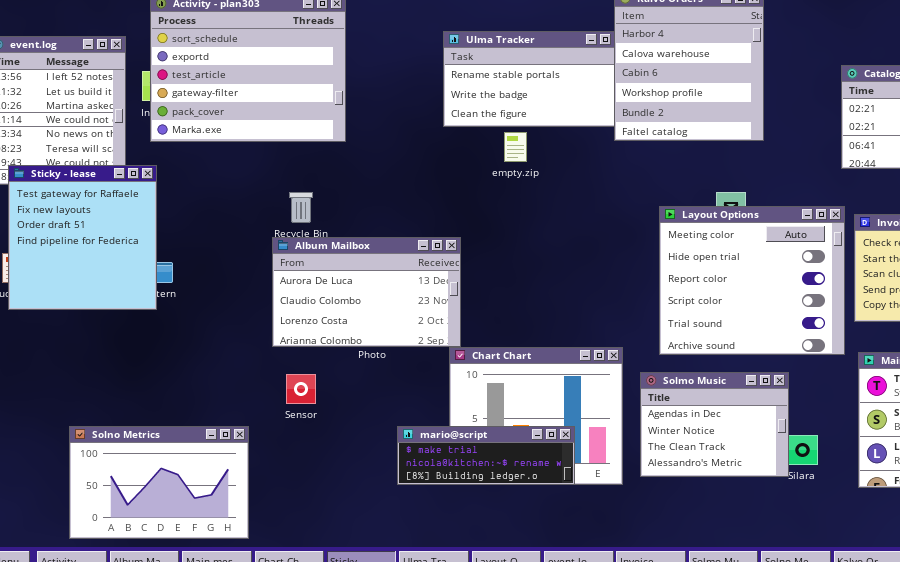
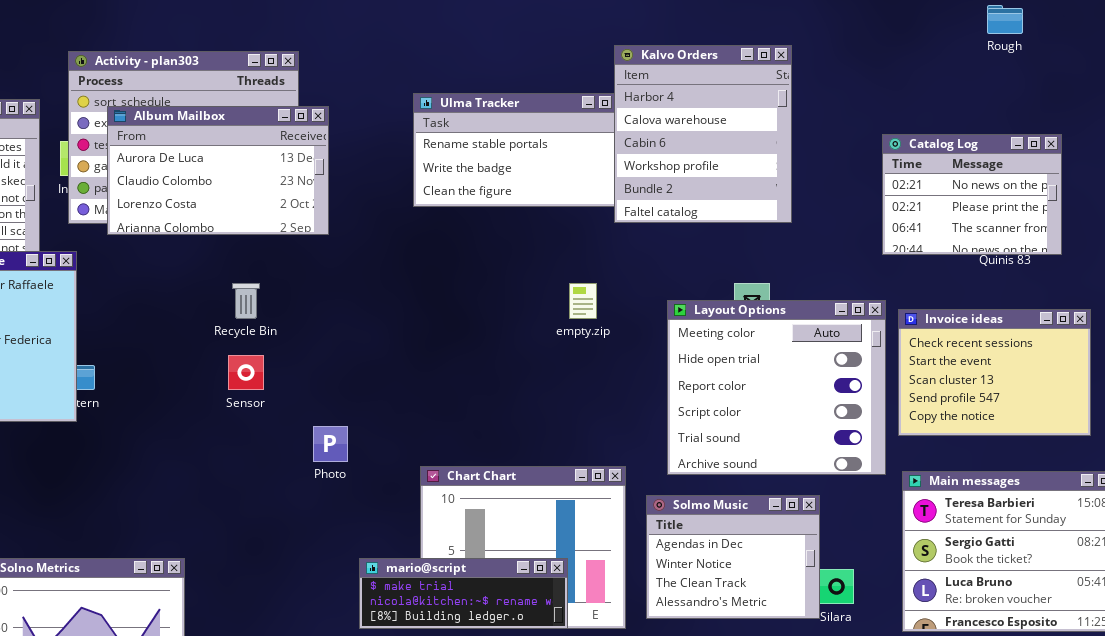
empty.zip: [504,132,527,162] -> [569,283,597,319], moved
Album Mailbox: [272,237,461,347] -> [107,106,329,235], moved
Sensor: [286,374,316,404] -> [228,355,264,390], moved

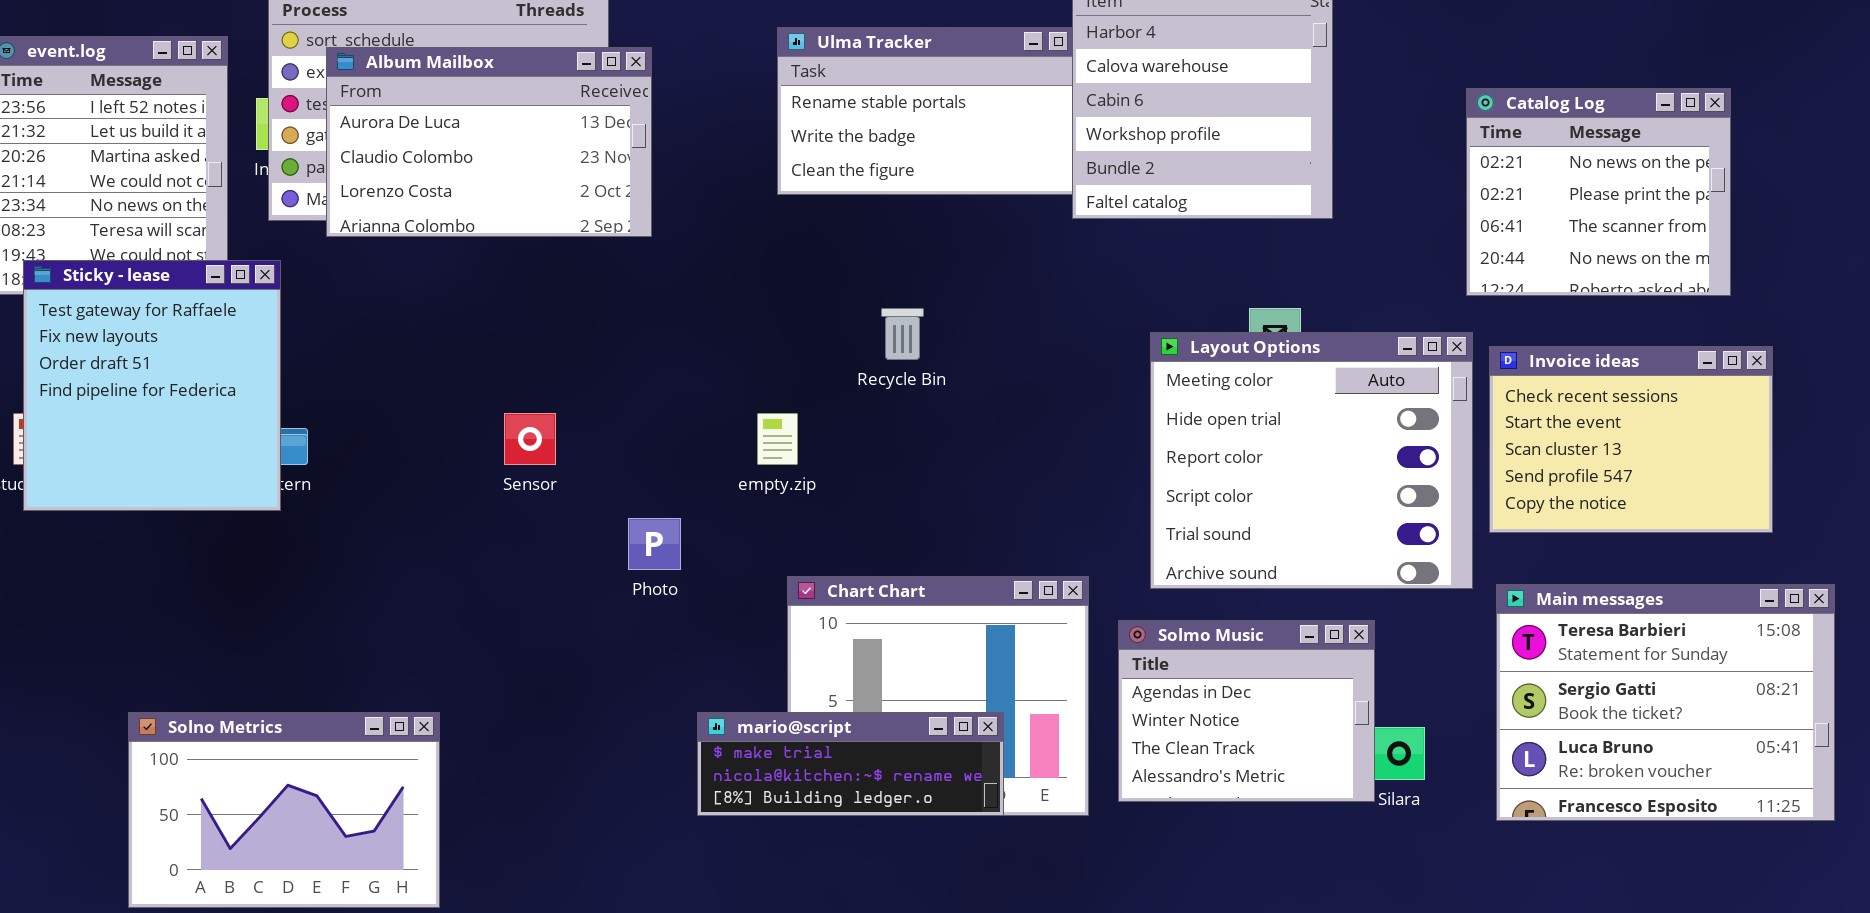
Catalog Log: [882,134,1062,255] -> [1466,88,1731,296], resized
Recycle Bin: [232,283,260,319] -> [881,308,924,360], moved
empty.zip: [569,283,597,319] -> [757,413,798,465], moved

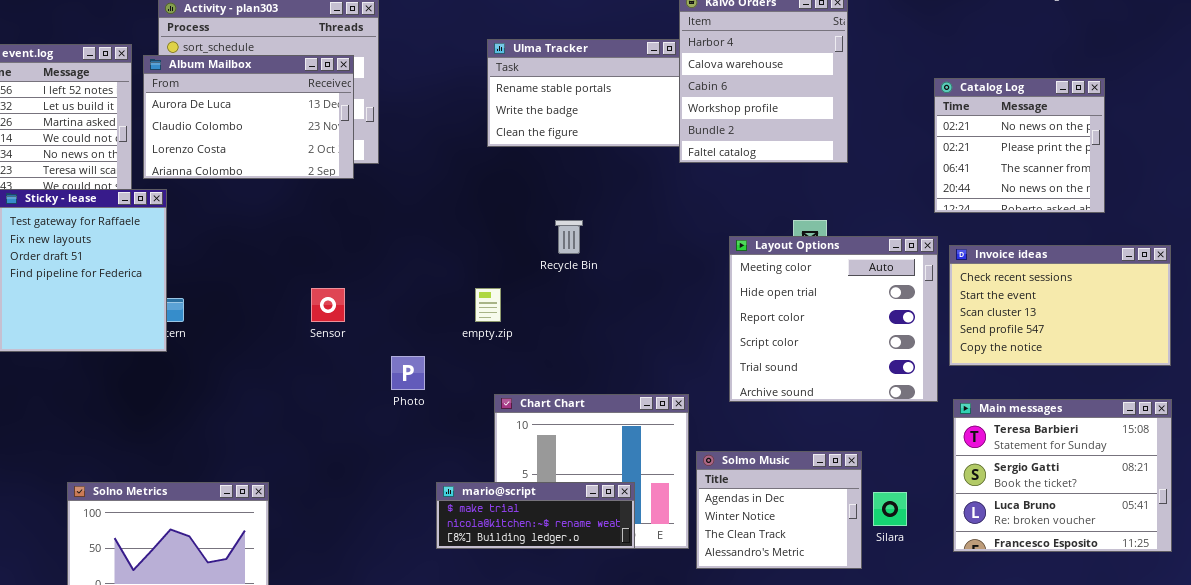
Album Mailbox: [326,47,652,237] -> [143,55,354,179], moved
Invoice ideas: [1489,346,1773,533] -> [949,245,1171,366], resized
Solmo Music: [1118,620,1375,802] -> [696,451,862,569], moved

